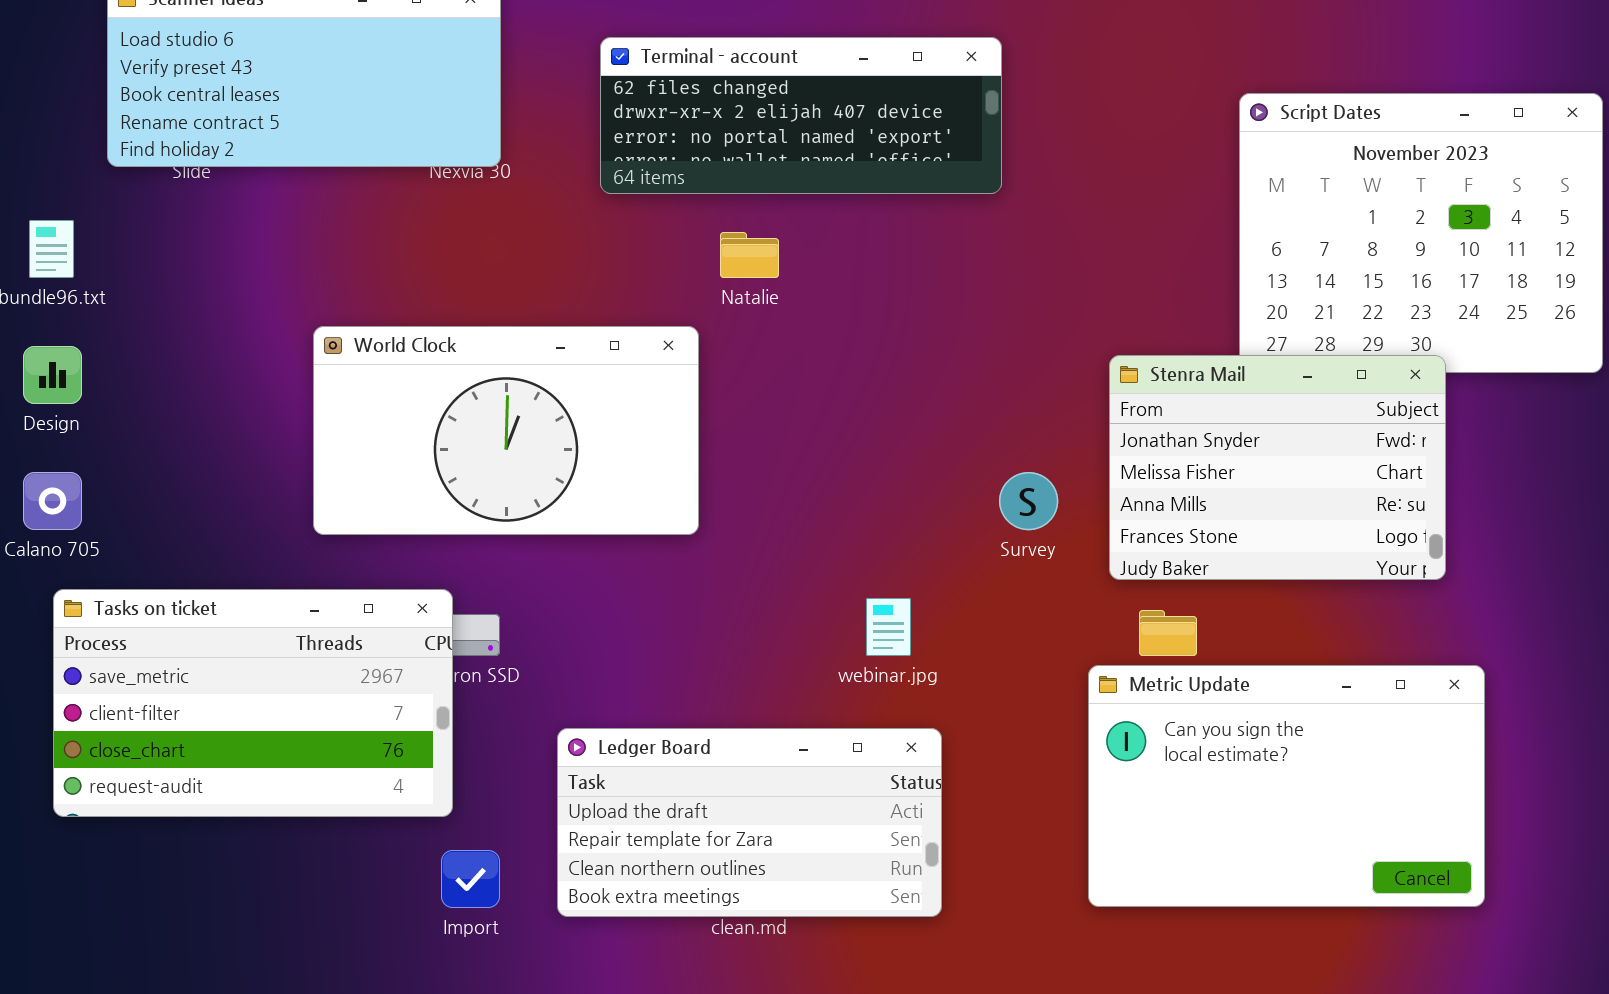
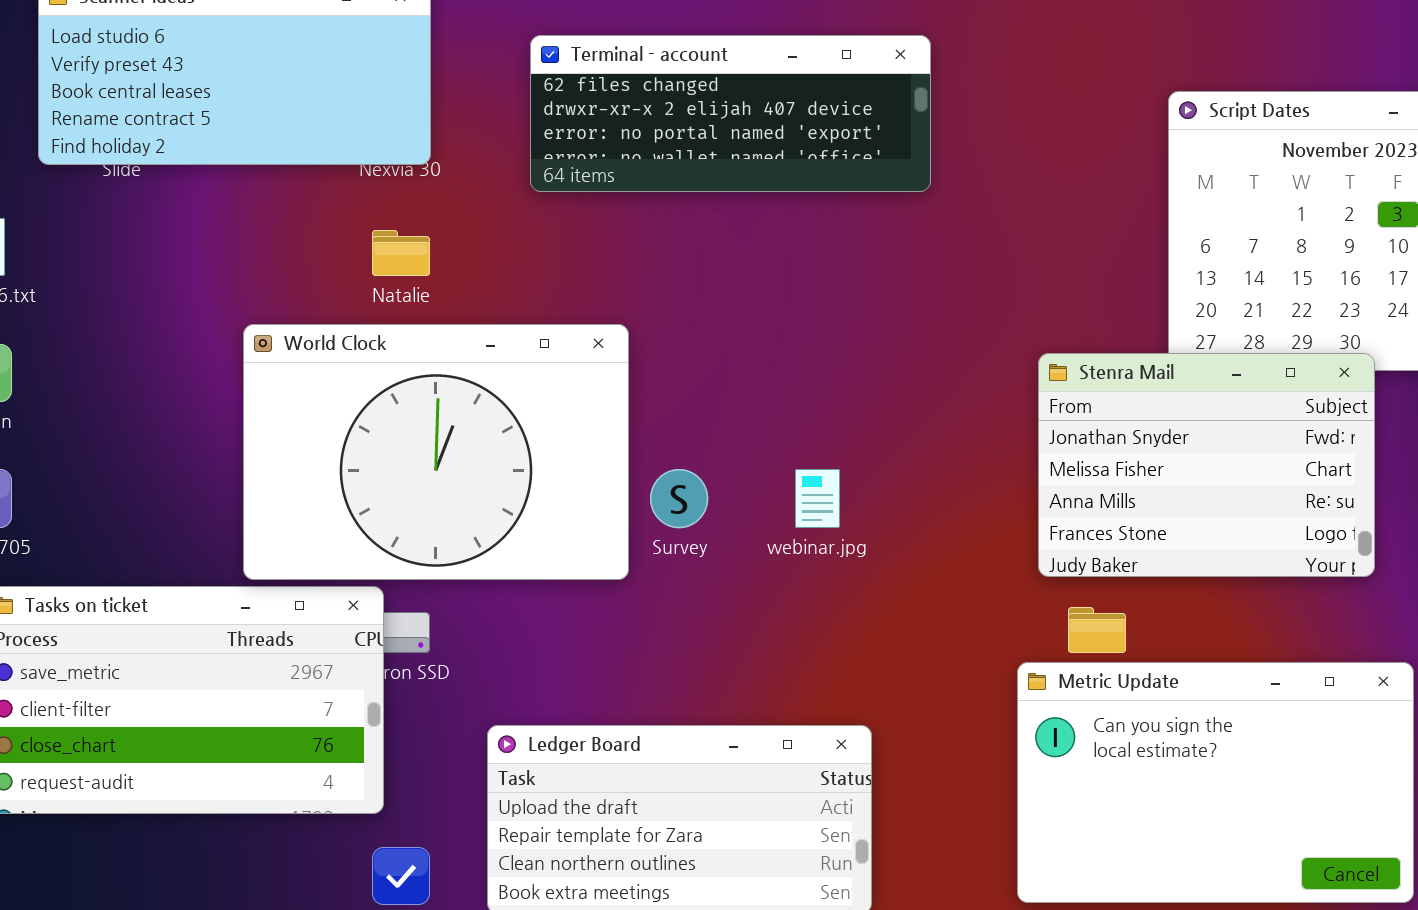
Natalie: [720,232,779,278] -> [372,230,430,276], moved
World Clock: [313,326,699,535] -> [243,324,629,580], resized
Survey: [999,472,1058,530] -> [650,469,708,528], moved
webinar.jpg: [866,598,911,656] -> [795,469,840,528], moved

